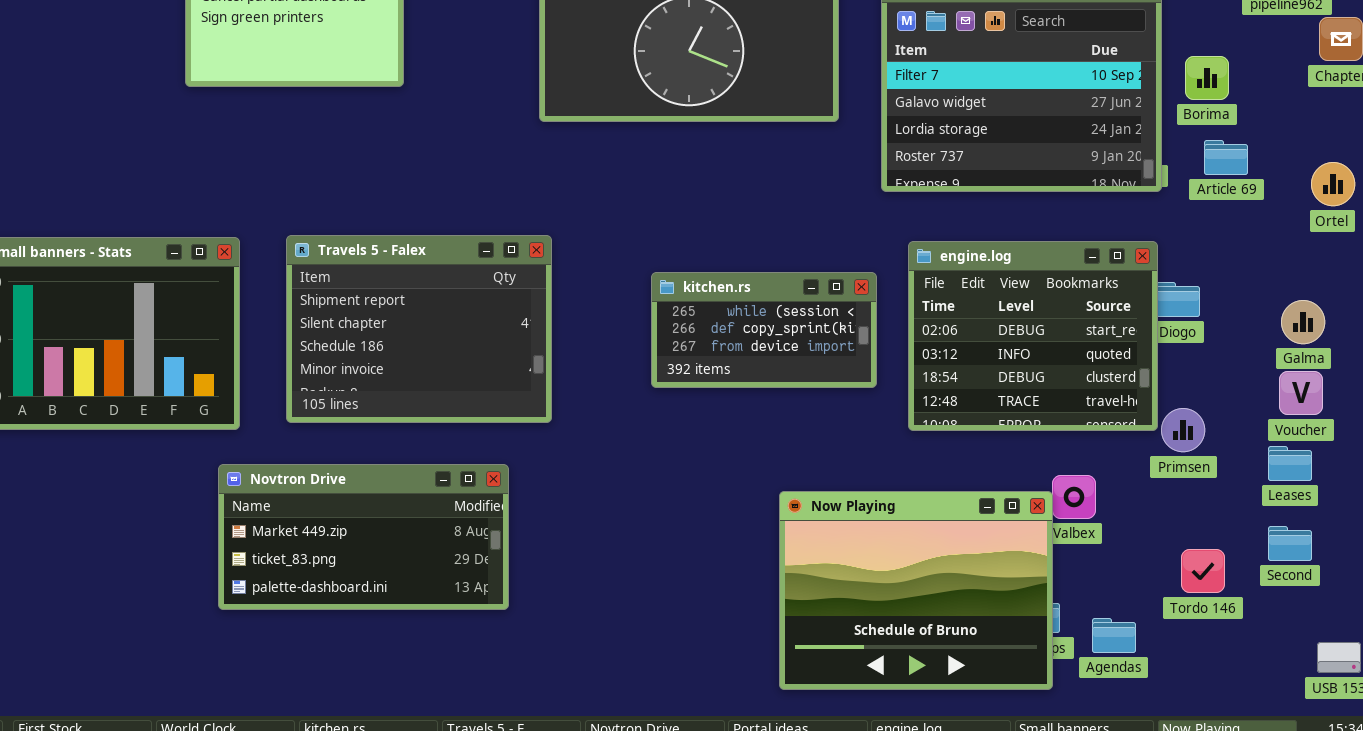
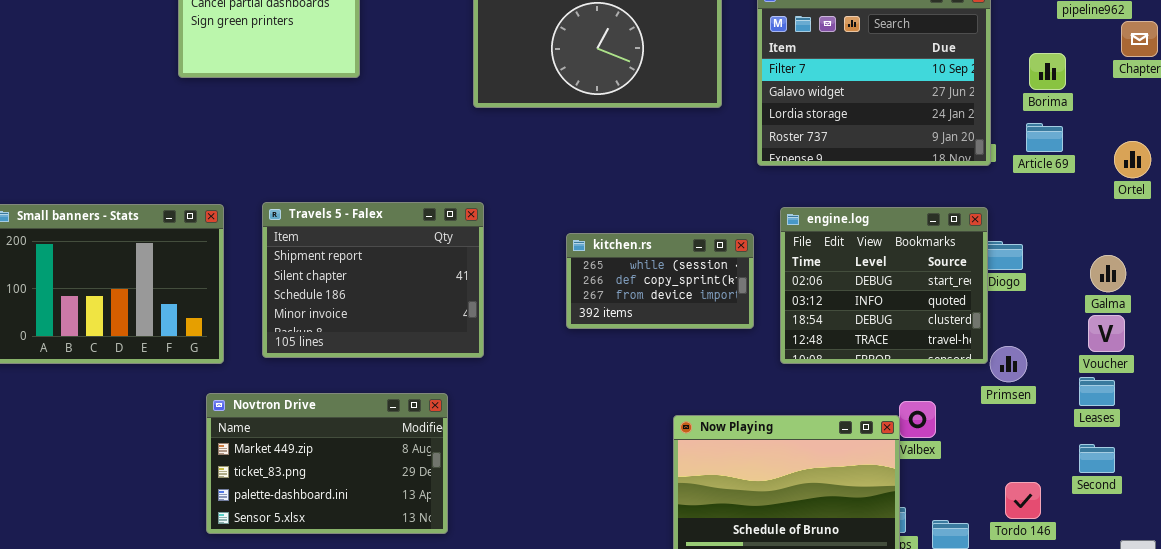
Borima: [1185,56,1229,100] -> [1029,53,1066,90], moved
Novtron Drive: [218,464,509,610] -> [206,393,448,534], resized
Tordo 146: [1181,549,1225,593] -> [1005,482,1041,519], moved

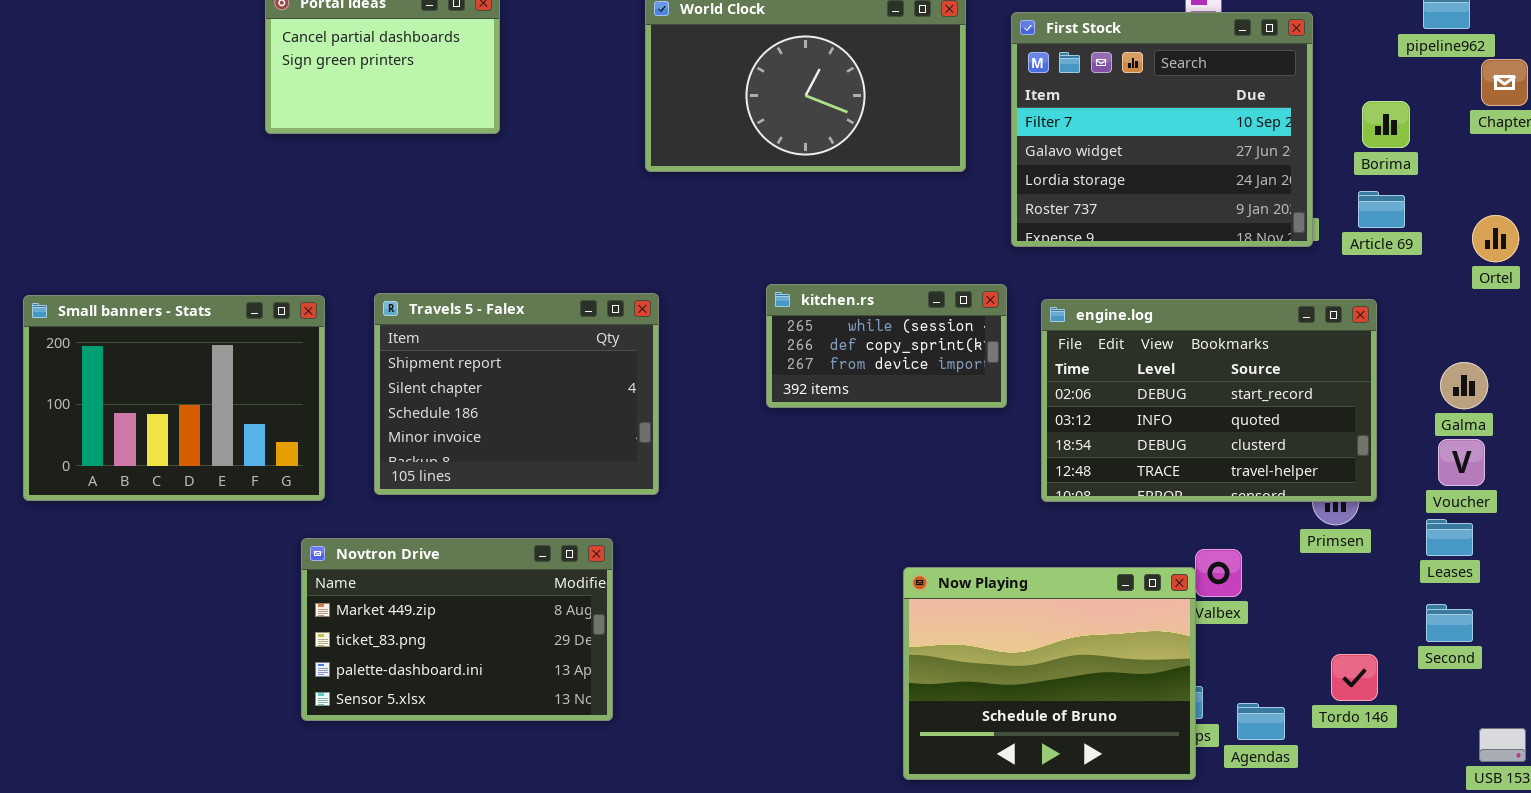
engine.log: [780,207,988,364] -> [1041,299,1377,502], resized
kitchen.rs: [566,233,754,329] -> [766,284,1007,408], moved

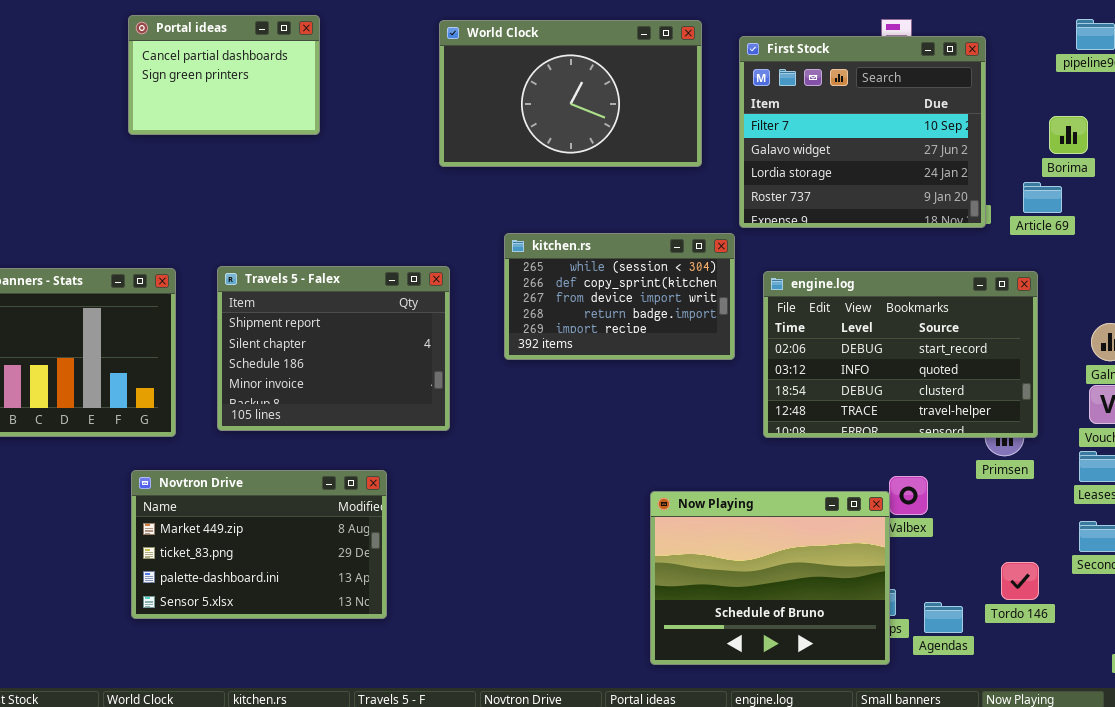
Borima: [1362,101,1410,148] -> [1049,116,1088,154], moved
kitchen.rs: [766,284,1007,408] -> [504,233,735,360], resized
Novtron Drive: [301,538,613,721] -> [131,470,387,619], moved

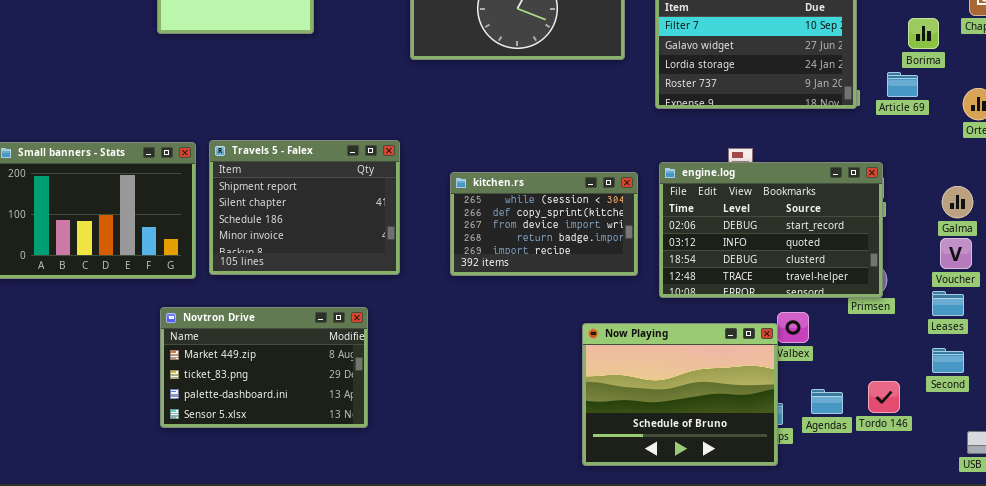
kitchen.rs: [504,233,735,360] -> [450,172,638,276], moved
Travels 5 - Falex: [217,266,450,431] -> [209,140,400,275], moved
engine.log: [763,271,1038,438] -> [659,162,883,298], moved
Agendas: [924,602,963,633] -> [811,389,843,414], moved

